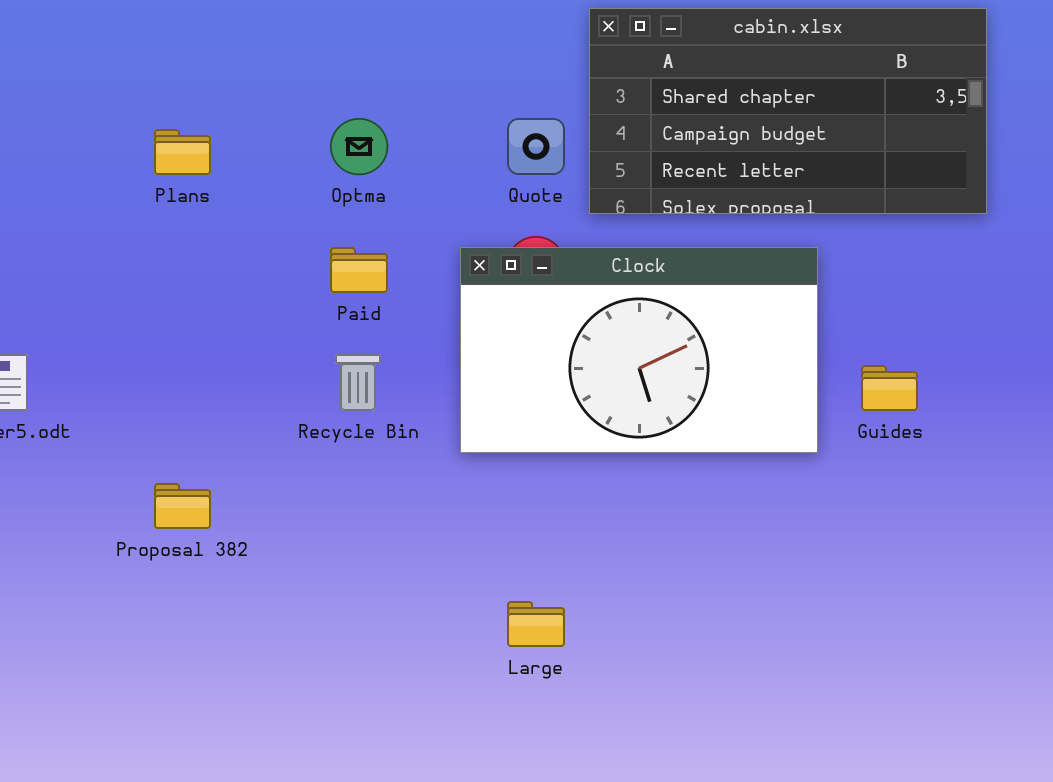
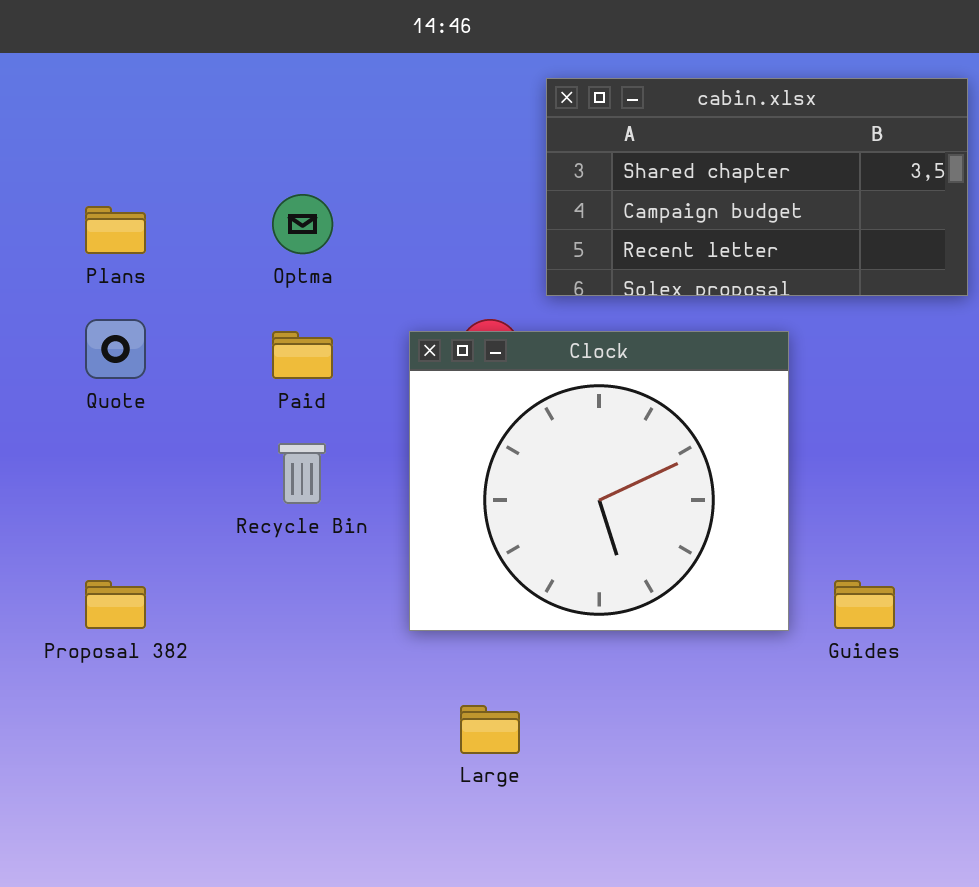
Quote: [507,118,565,175] -> [85,319,146,379], moved
Clock: [460,247,818,453] -> [409,331,789,631], resized
Guides: [861,365,918,411] -> [834,580,895,629], moved

